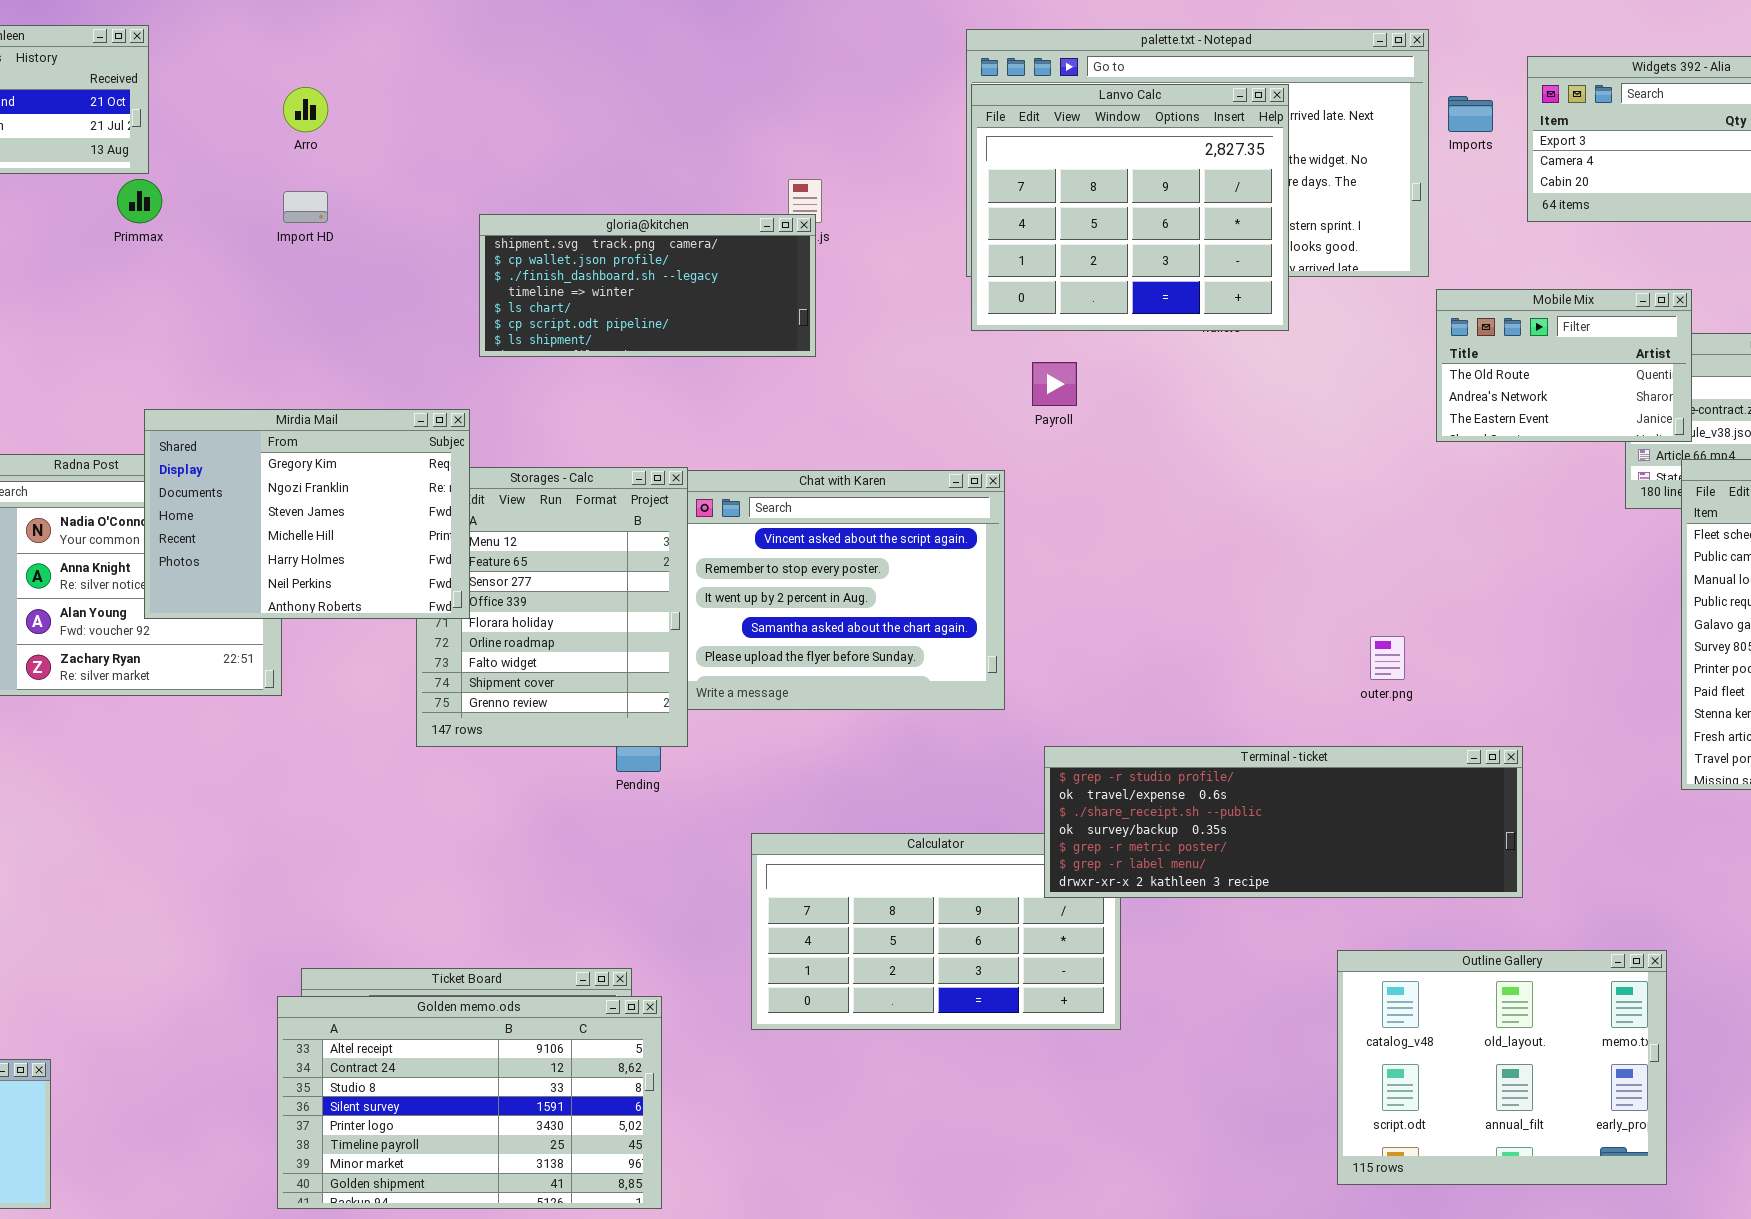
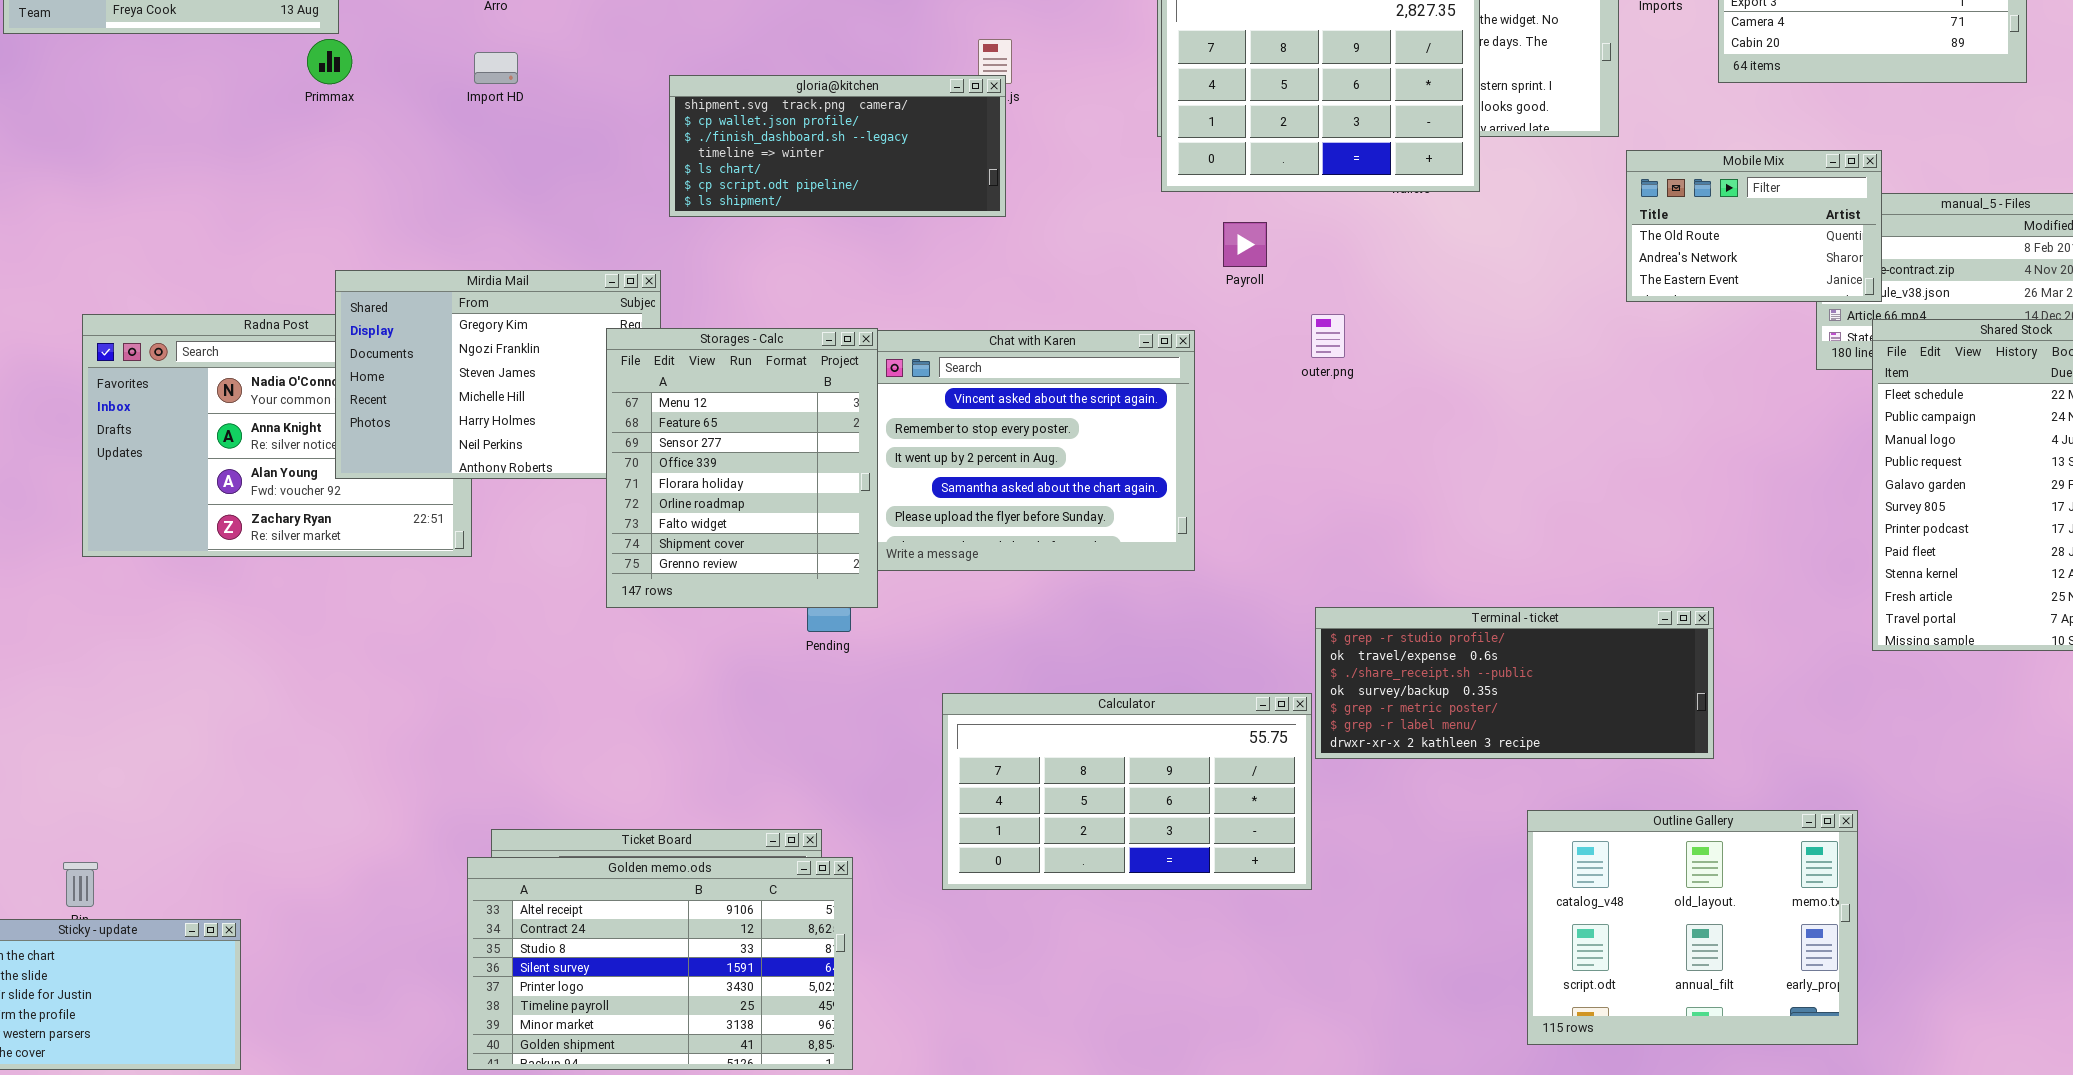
Storages - Calc: [416,467,688,747] -> [606,328,878,608], raised
outer.png: [1370,636,1405,680] -> [1311,314,1345,358], moved
Terminal - ticket: [1044,746,1523,898] -> [1315,607,1714,759], resized

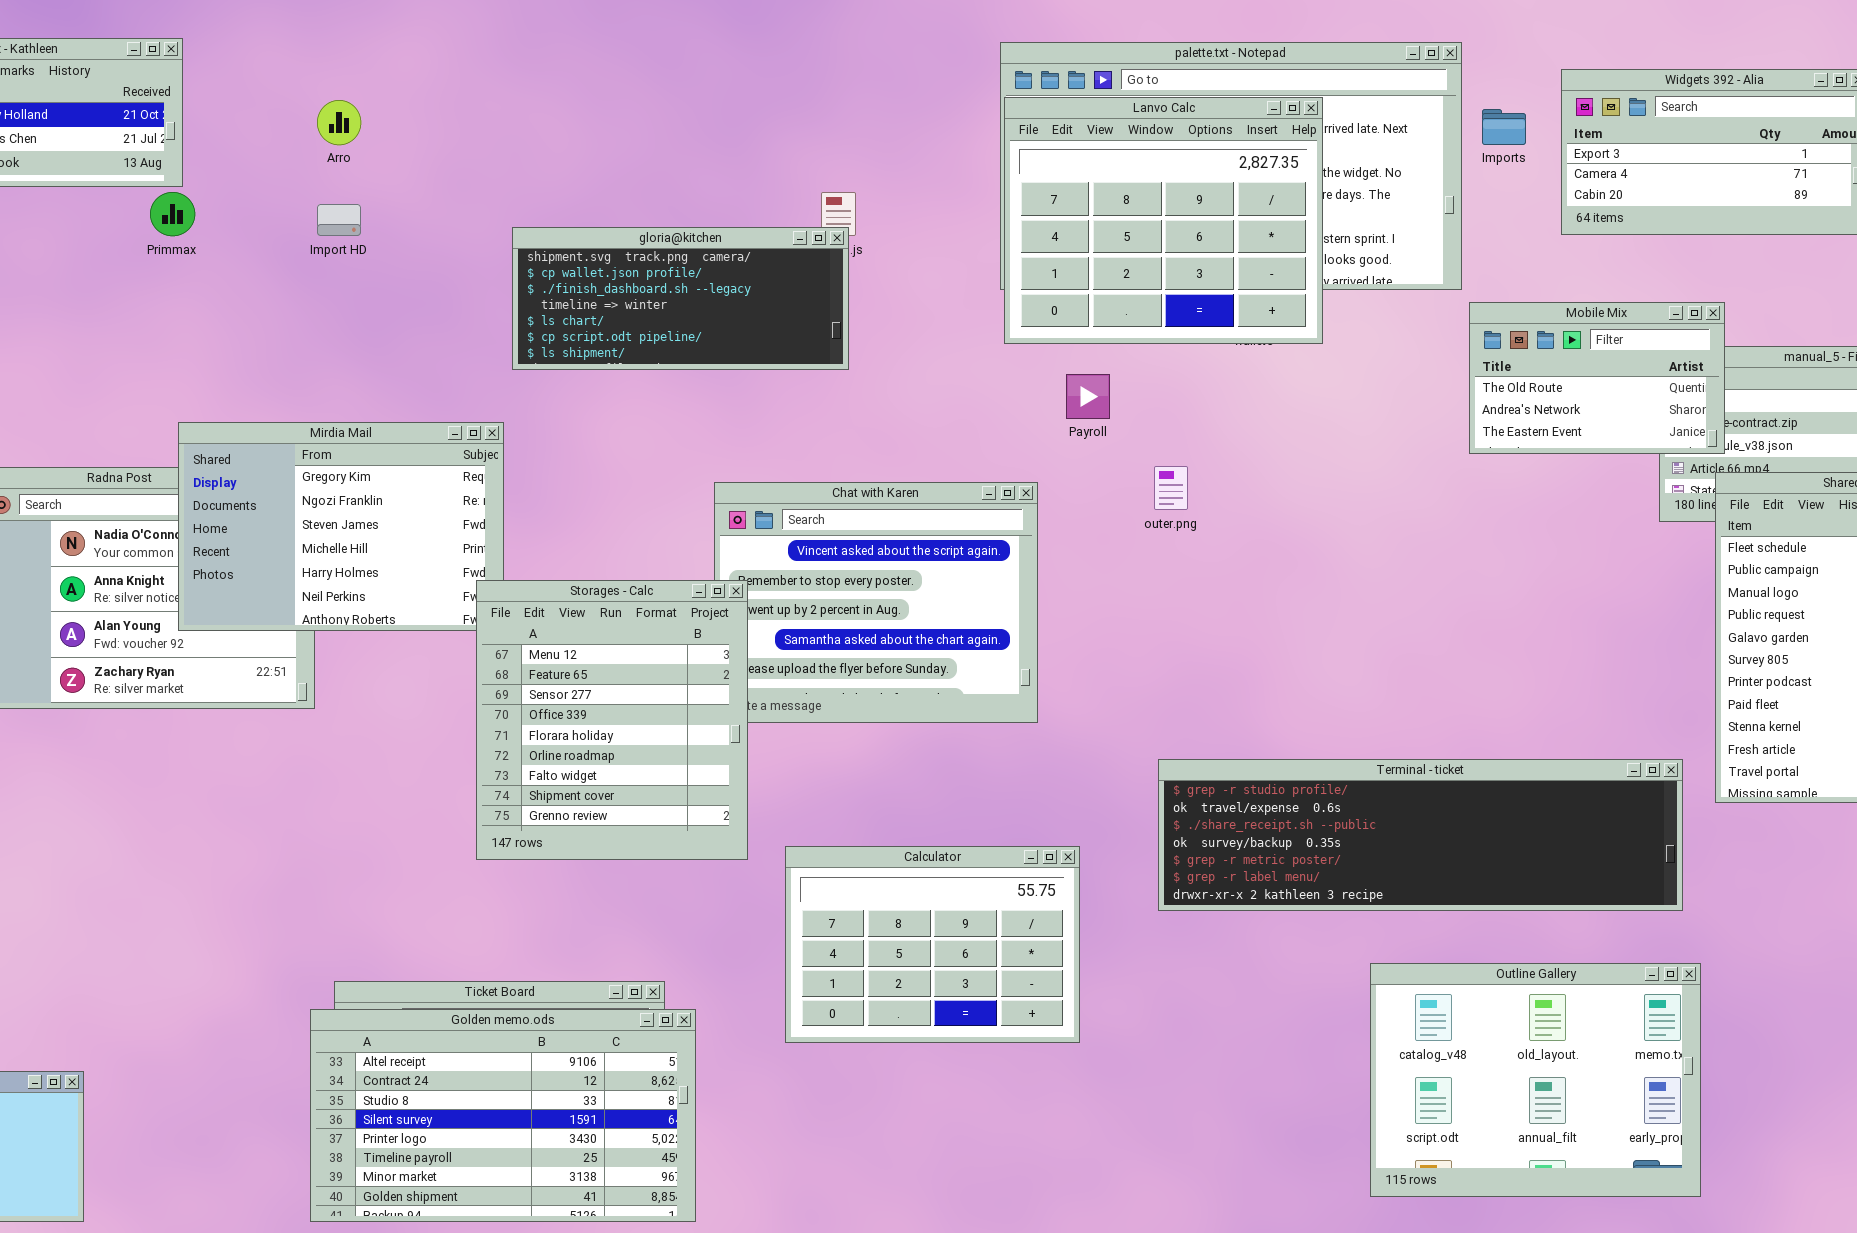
Storages - Calc: [606,328,878,608] -> [476,580,748,860], moved
Terminal - ticket: [1315,607,1714,759] -> [1158,759,1683,911], resized
Calculator: [942,693,1312,890] -> [785,846,1080,1043], resized

